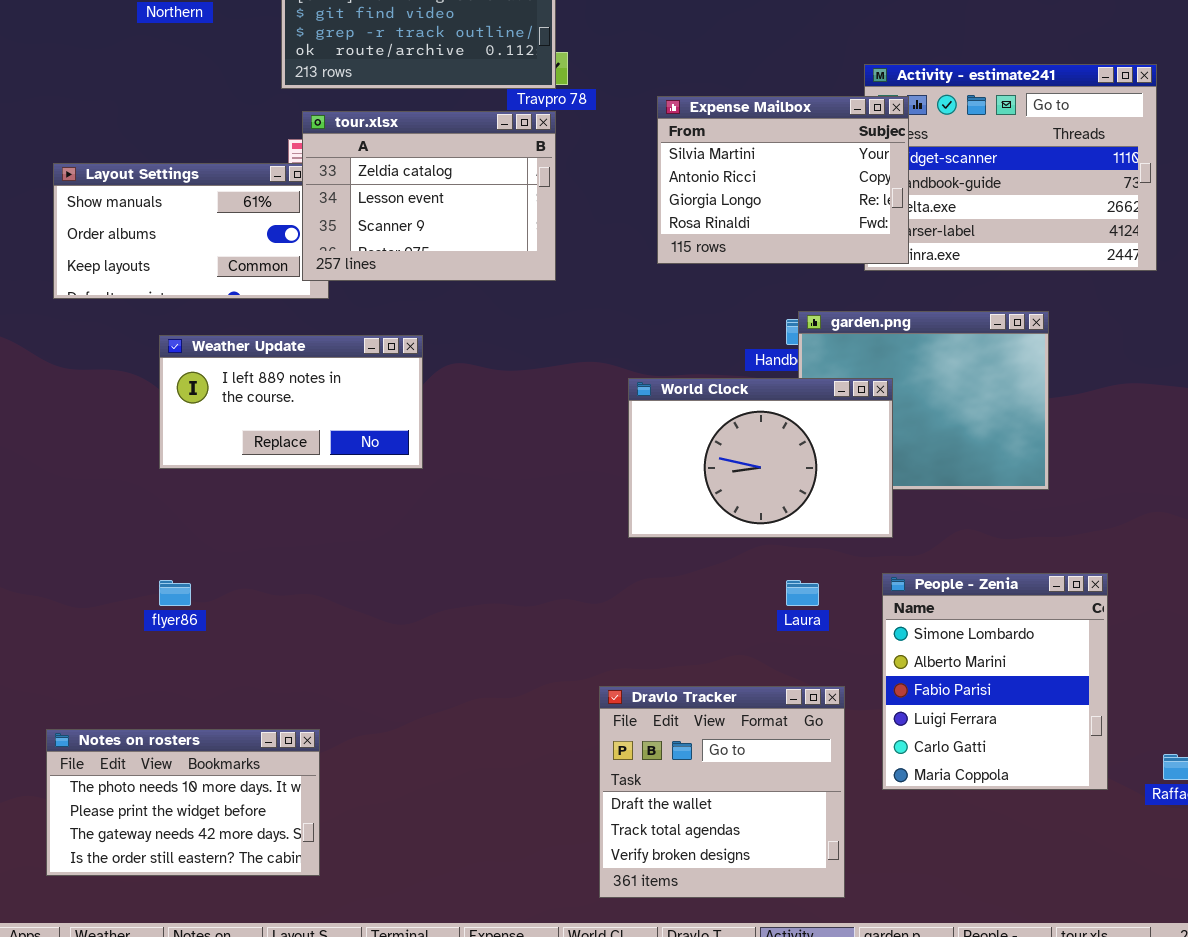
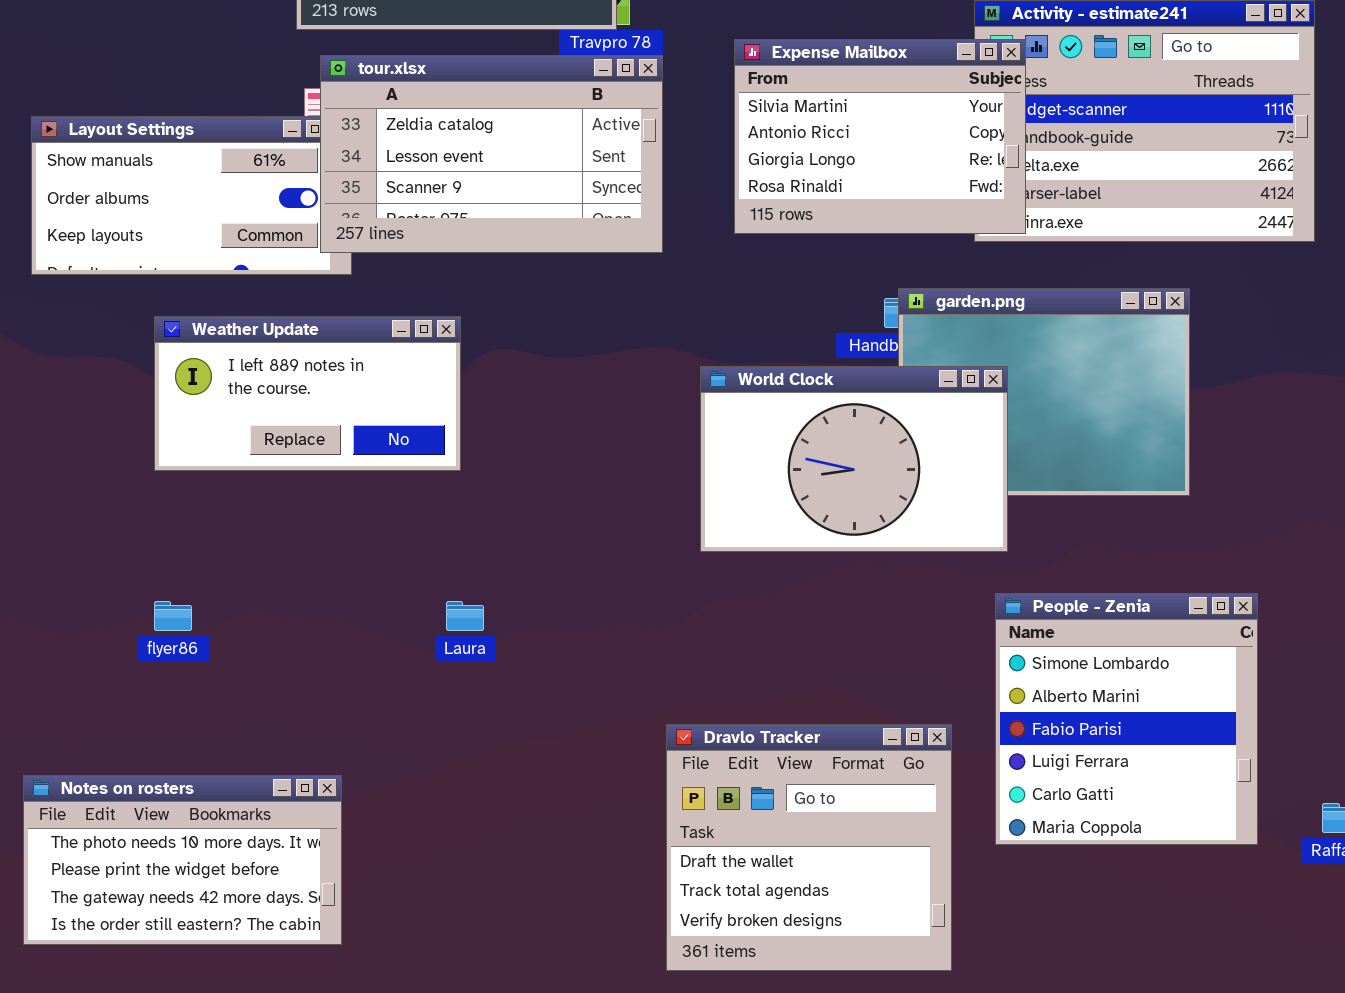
tour.xlsx: [302,111,556,281] -> [320,55,663,253], resized
Laura: [786,580,819,606] -> [446,601,484,631], moved

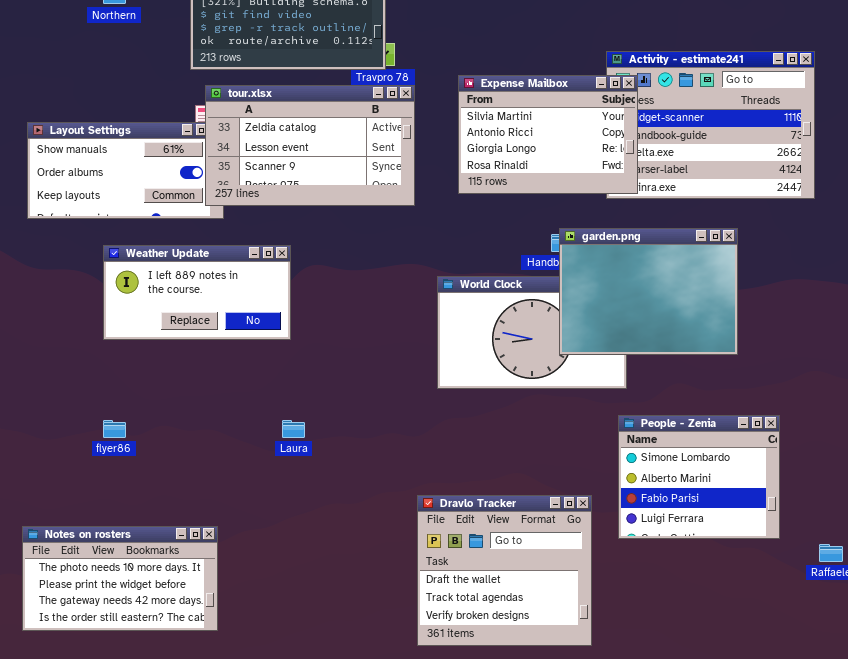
garden.png: [898,288,1190,496] -> [559,228,738,355], raised
People - Zenia: [995,593,1258,845] -> [618,415,780,539], resized

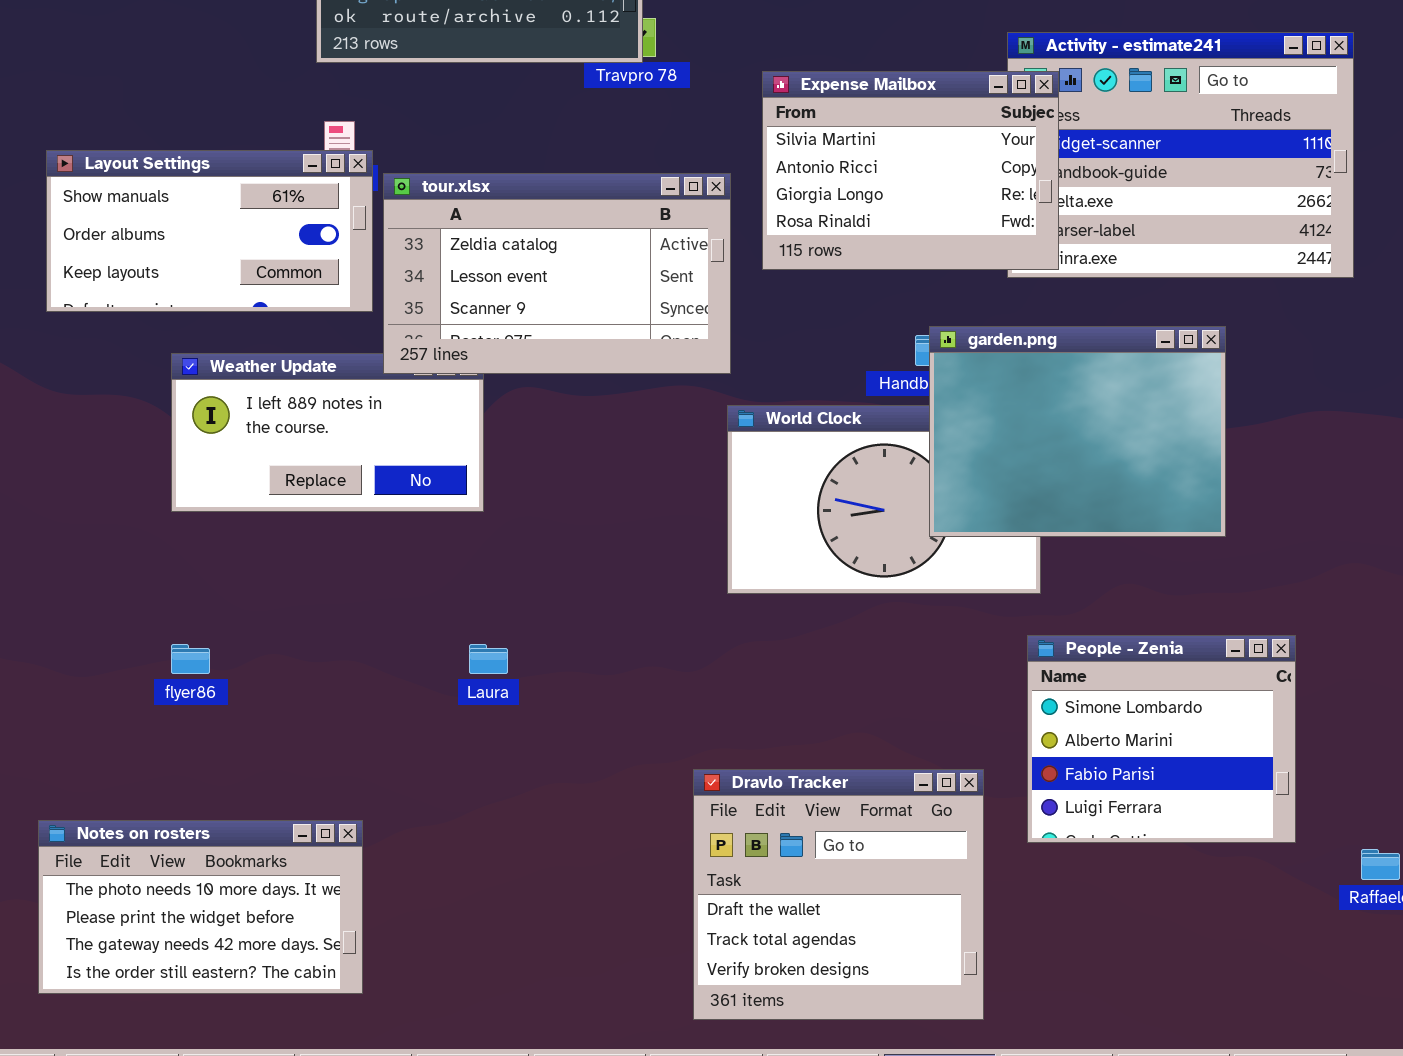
tour.xlsx: [205,85,415,206] -> [383,173,731,374], moved

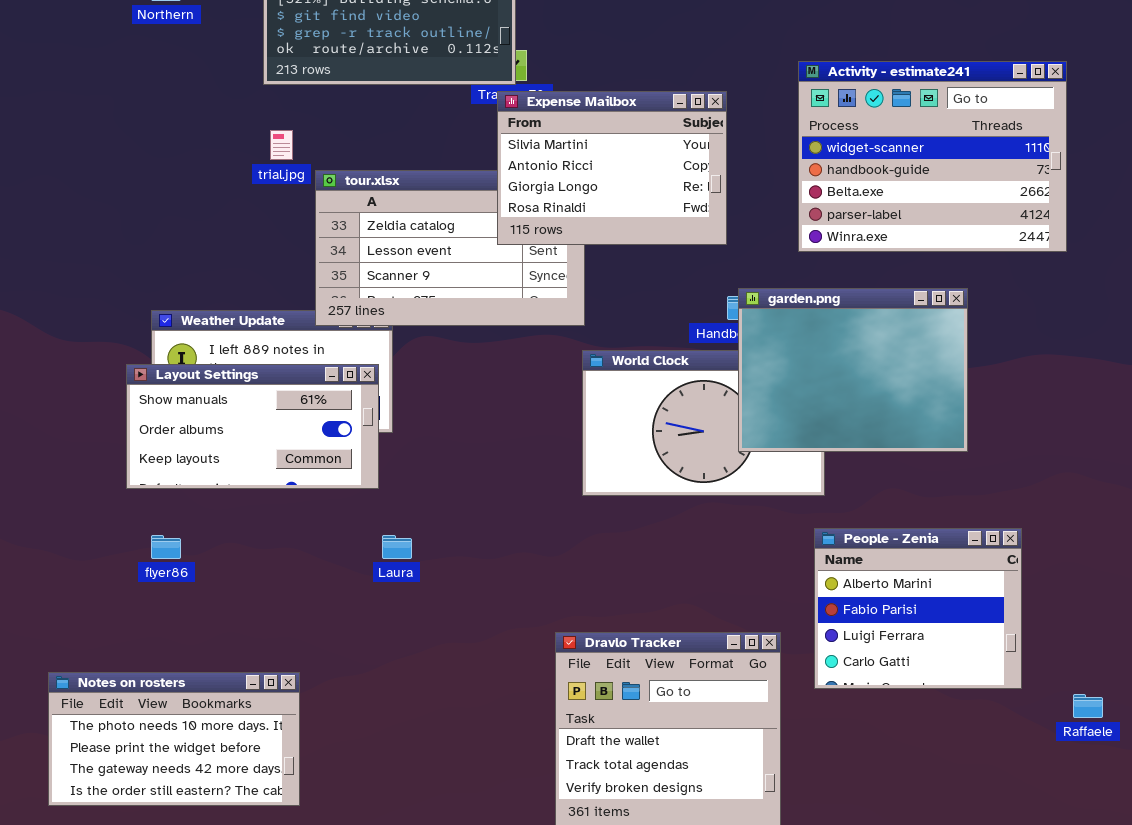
Expense Mailbox: [762,71,1059,270] -> [497,91,727,245], moved
Layout Settings: [46,150,373,312] -> [126,364,379,489], moved
People - Zenia: [1027,635,1296,843] -> [814,528,1022,689], scrolled down 1 row

